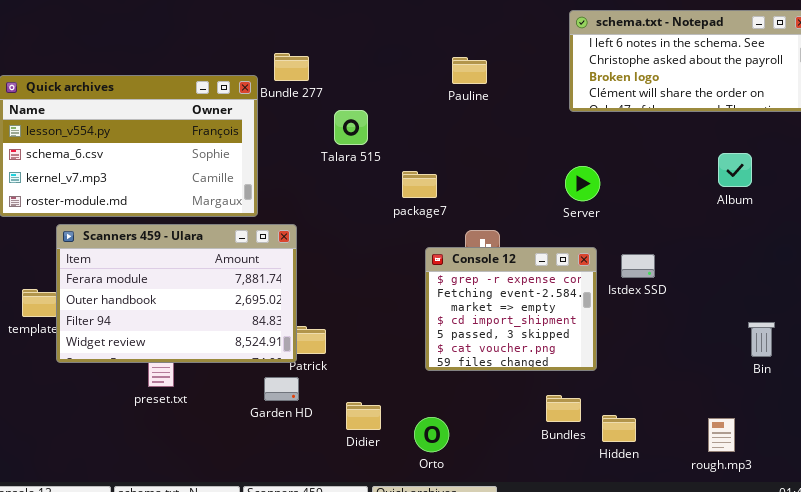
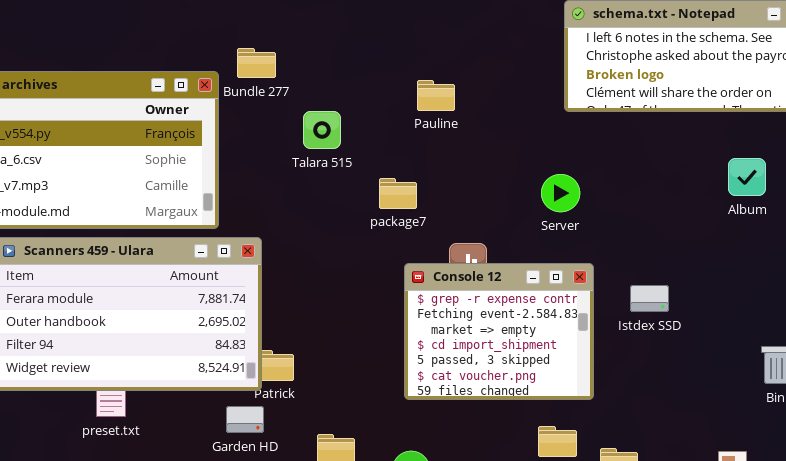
Pauline: [452,57,487,84] -> [417,80,455,111], moved
Server: [565,166,600,201] -> [541,174,580,212], moved
Istdex SSD: [621,254,655,278] -> [630,285,669,312], moved

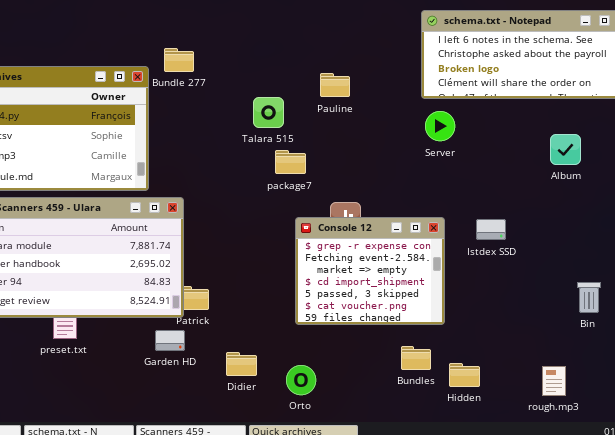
Pauline: [417,80,455,111] -> [320,73,350,97], moved
Talara 515: [303,111,341,149] -> [253,97,284,128], moved
Server: [541,174,580,212] -> [425,111,455,141], moved
Istdex SSD: [630,285,669,312] -> [476,219,506,240], moved

